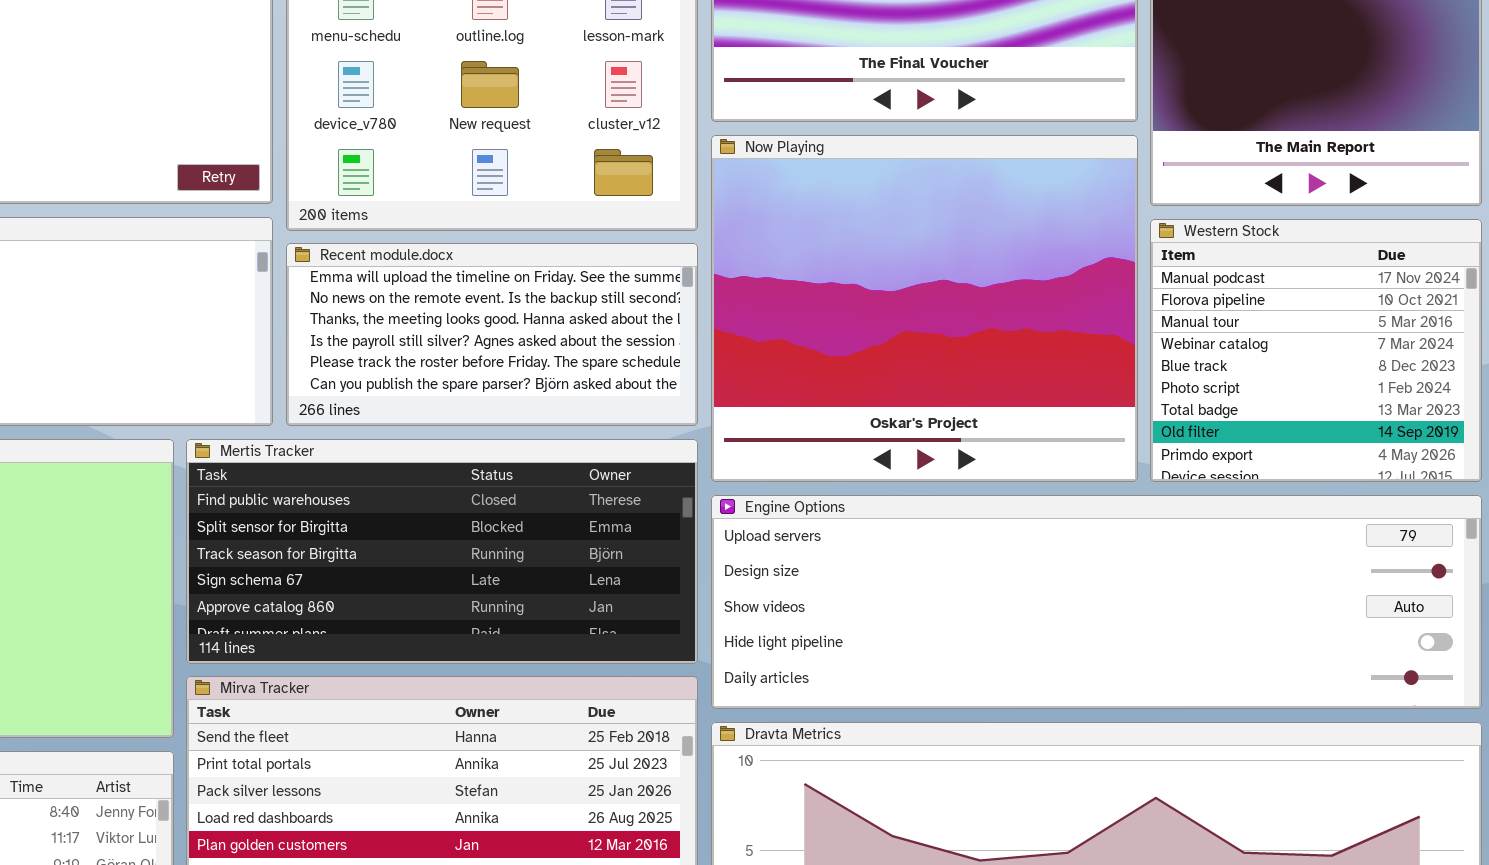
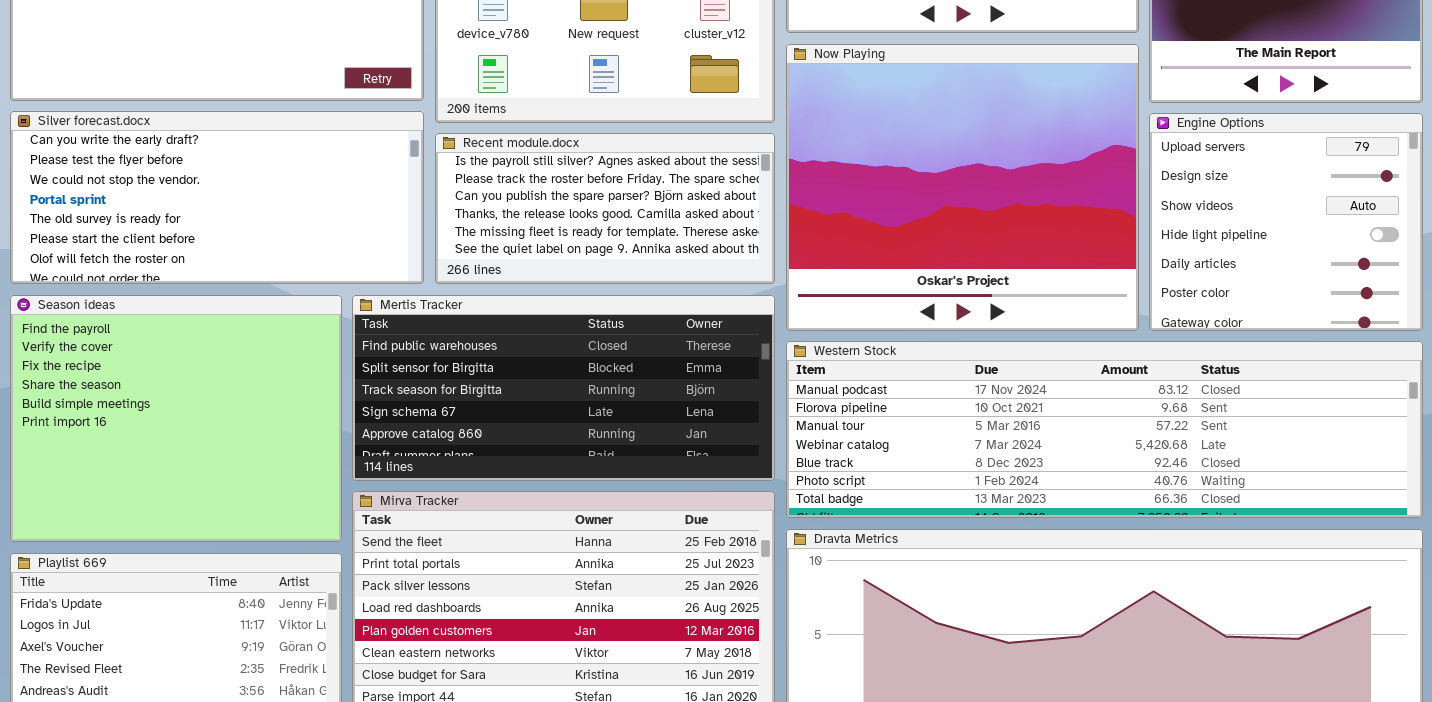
Western Stock: [1150,219,1482,482] -> [786,341,1423,518], moved, resized
Recent module.docx: [286,243,698,426] -> [435,133,775,284], scrolled down 3 rows
Engine Options: [711,495,1482,709] -> [1149,113,1423,331], moved, resized

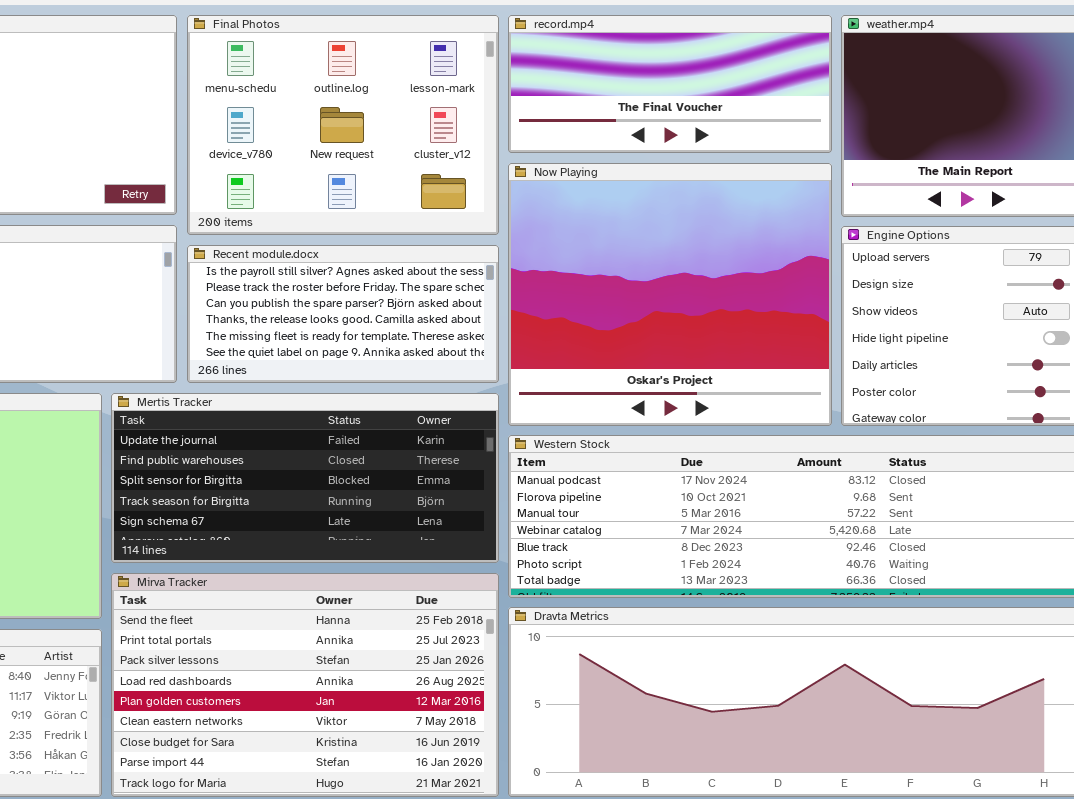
Mertis Tracker: [352,295,775,481] -> [111,393,499,563], scrolled up 1 row

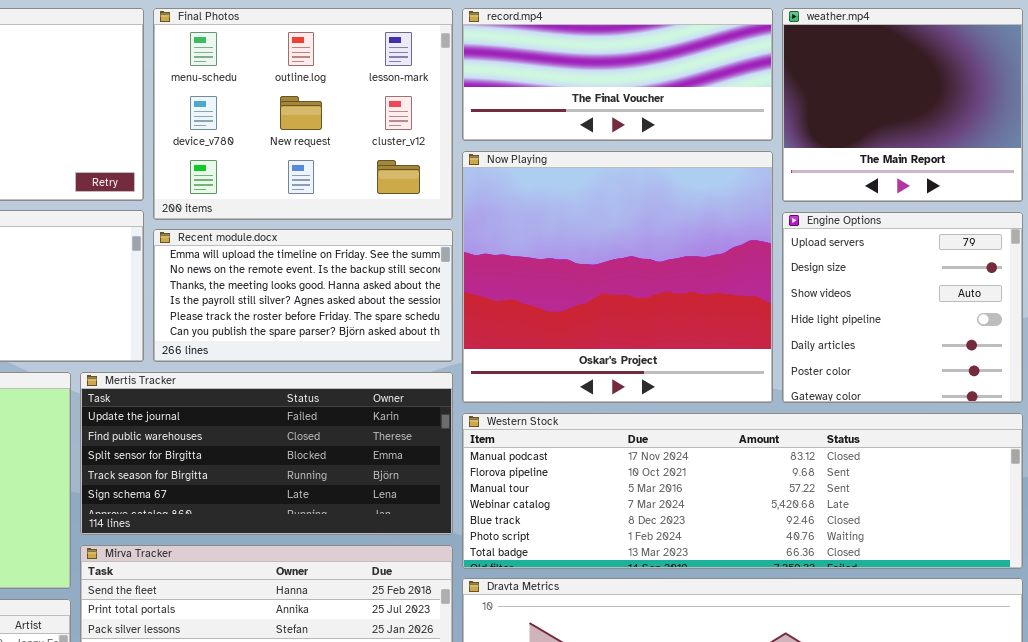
Recent module.docx: [187,245,499,383] -> [153,229,453,362], scrolled up 3 rows

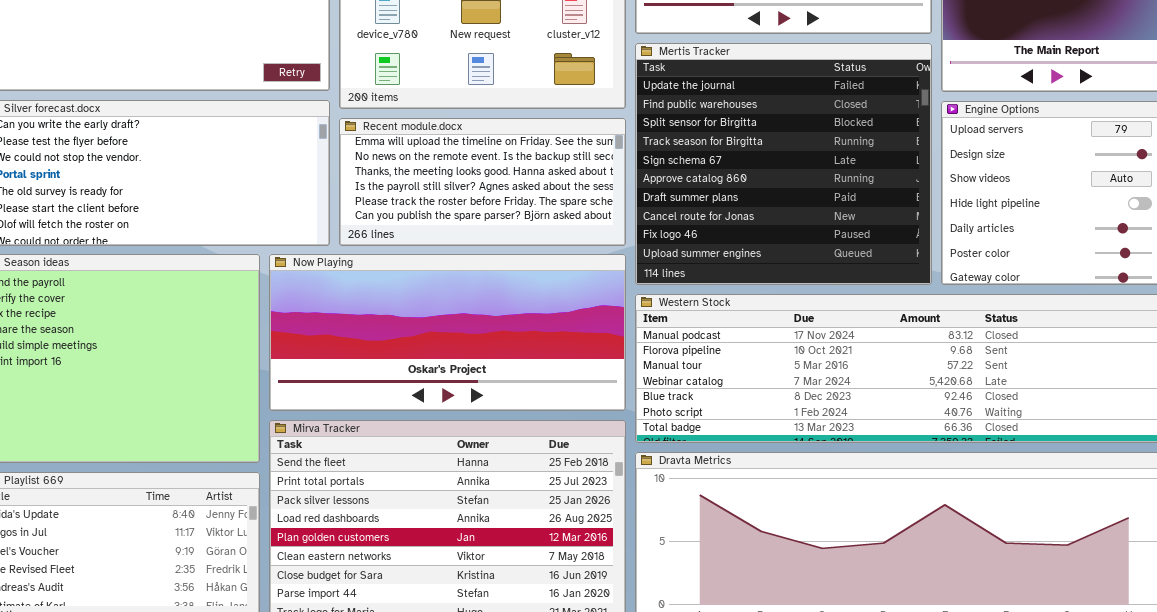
Now Playing: [462,151,773,403] -> [269,254,626,411], moved, resized
Mertis Tracker: [80,372,453,535] -> [635,43,932,285], moved, resized

